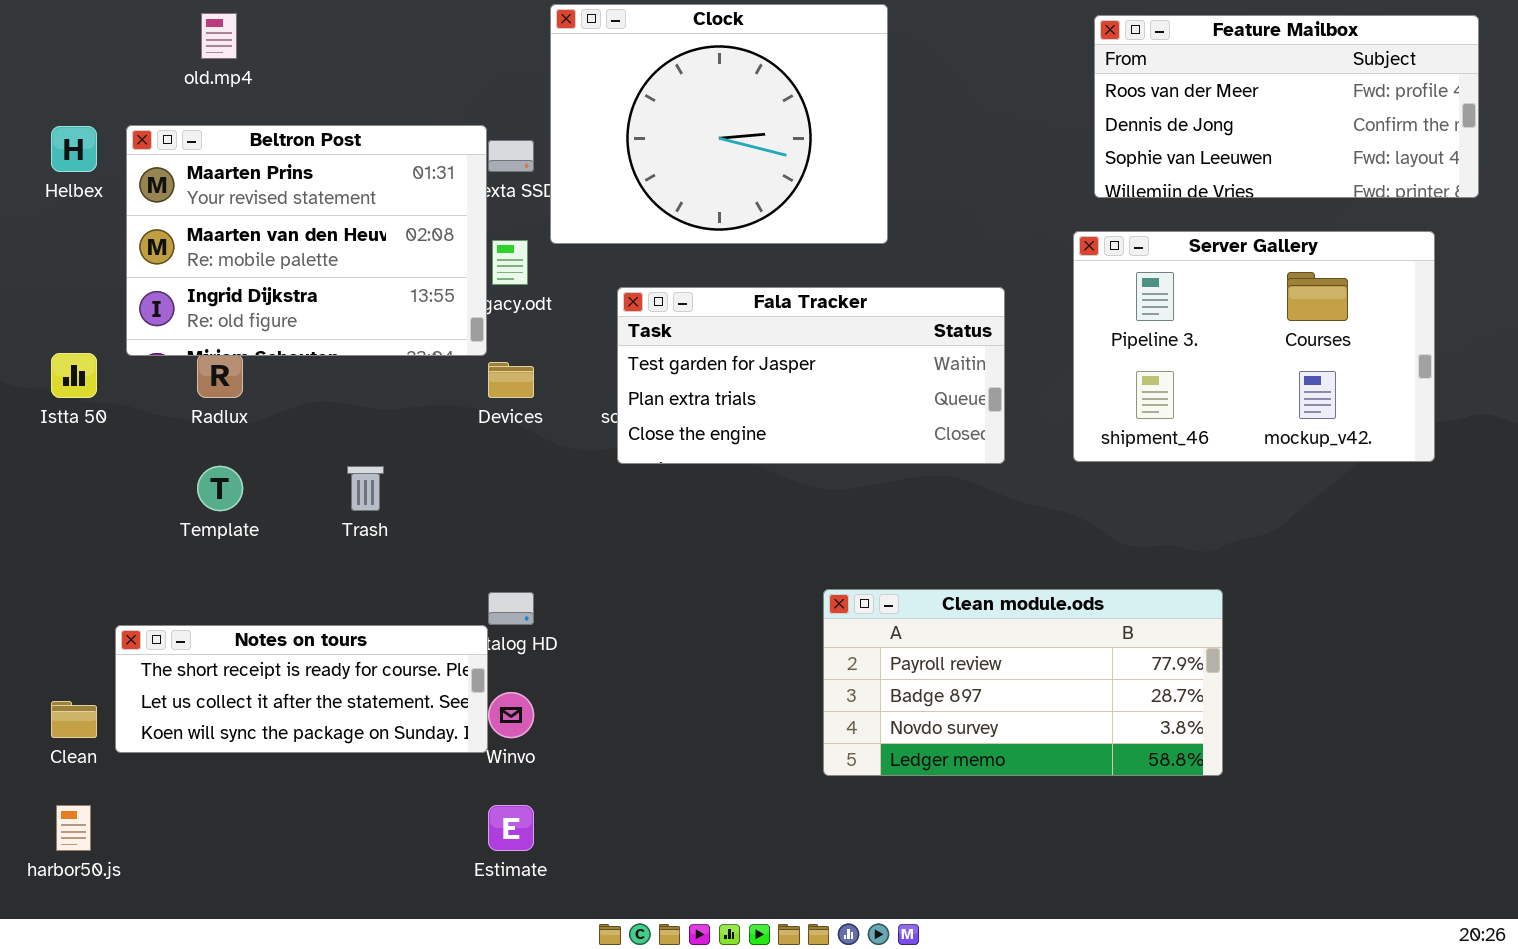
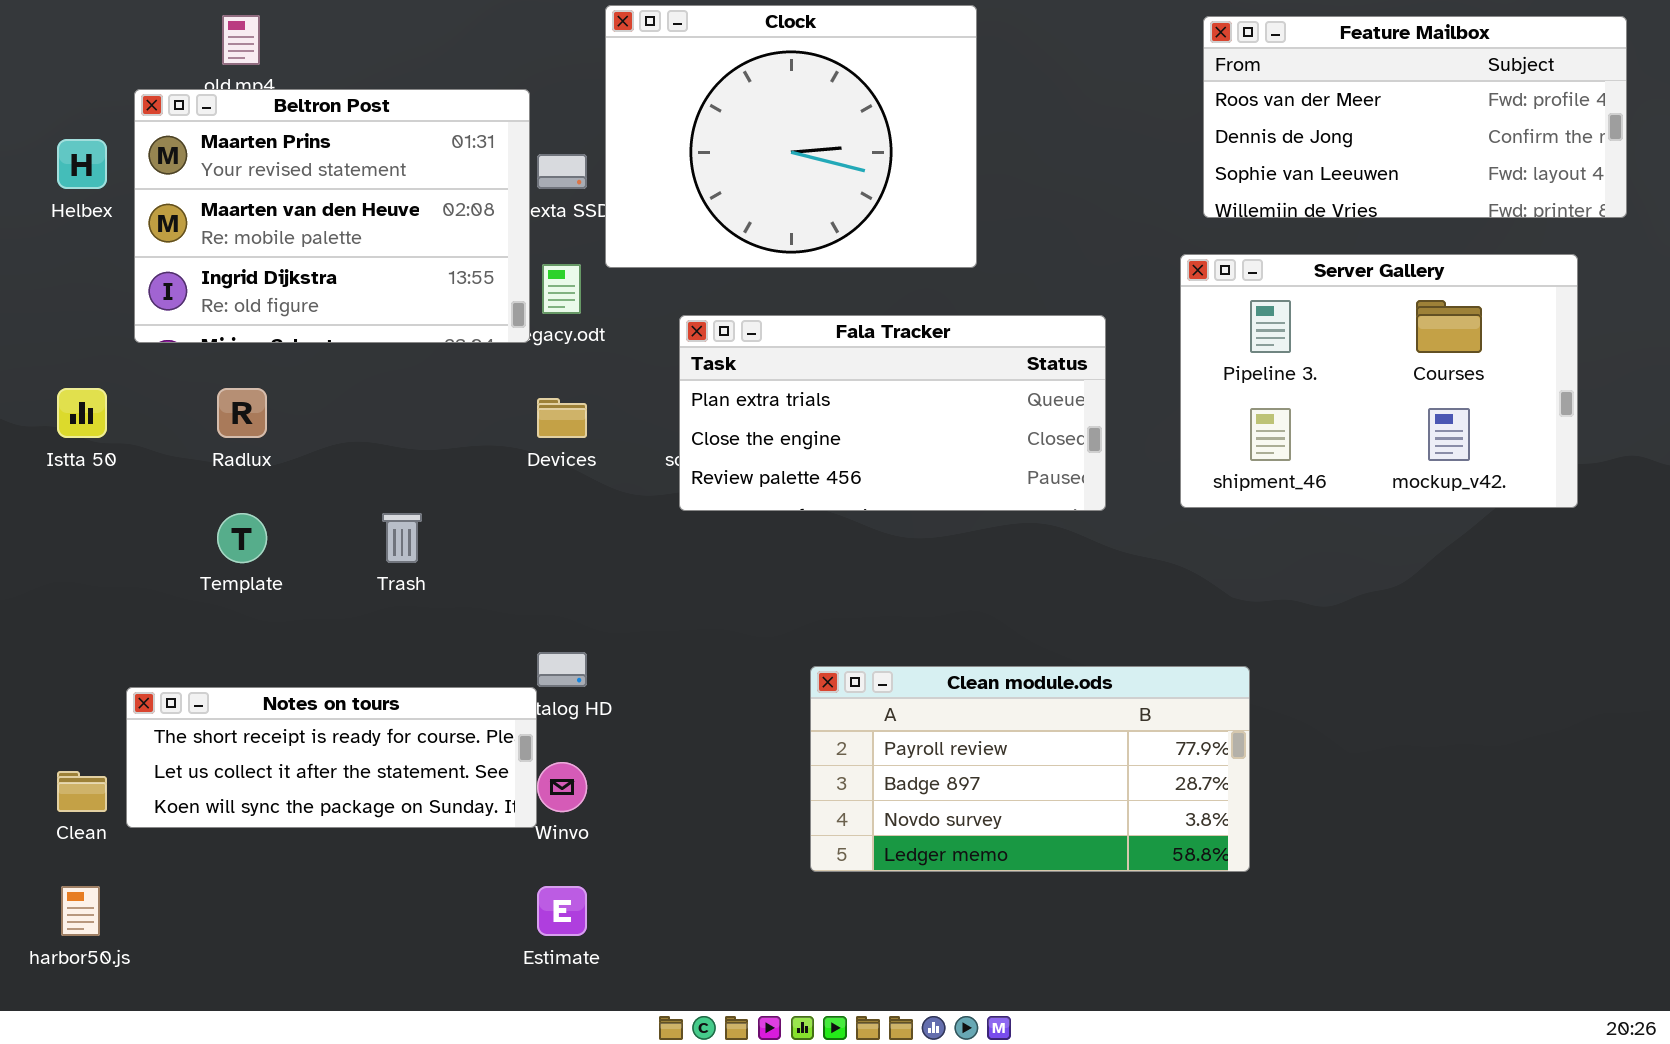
Beltron Post: [126,125,487,356] -> [134,89,530,343], moved
Fala Tracker: [617,287,1005,464] -> [679,315,1106,511], scrolled down 1 row
Clean module.ods: [823,589,1223,776] -> [810,666,1250,872], moved

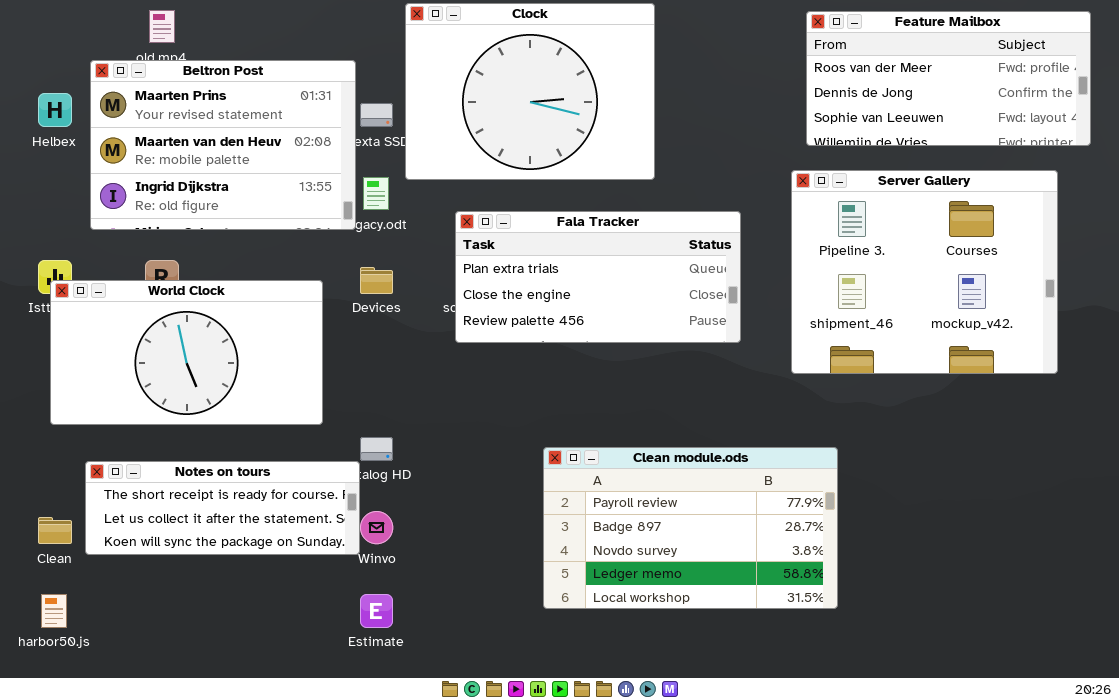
Server Gallery: [1180,254,1578,508] -> [791,170,1058,374], resized
World Clock: none -> [50,280,323,425], opened
Clean module.ods: [810,666,1250,872] -> [543,447,838,609], resized

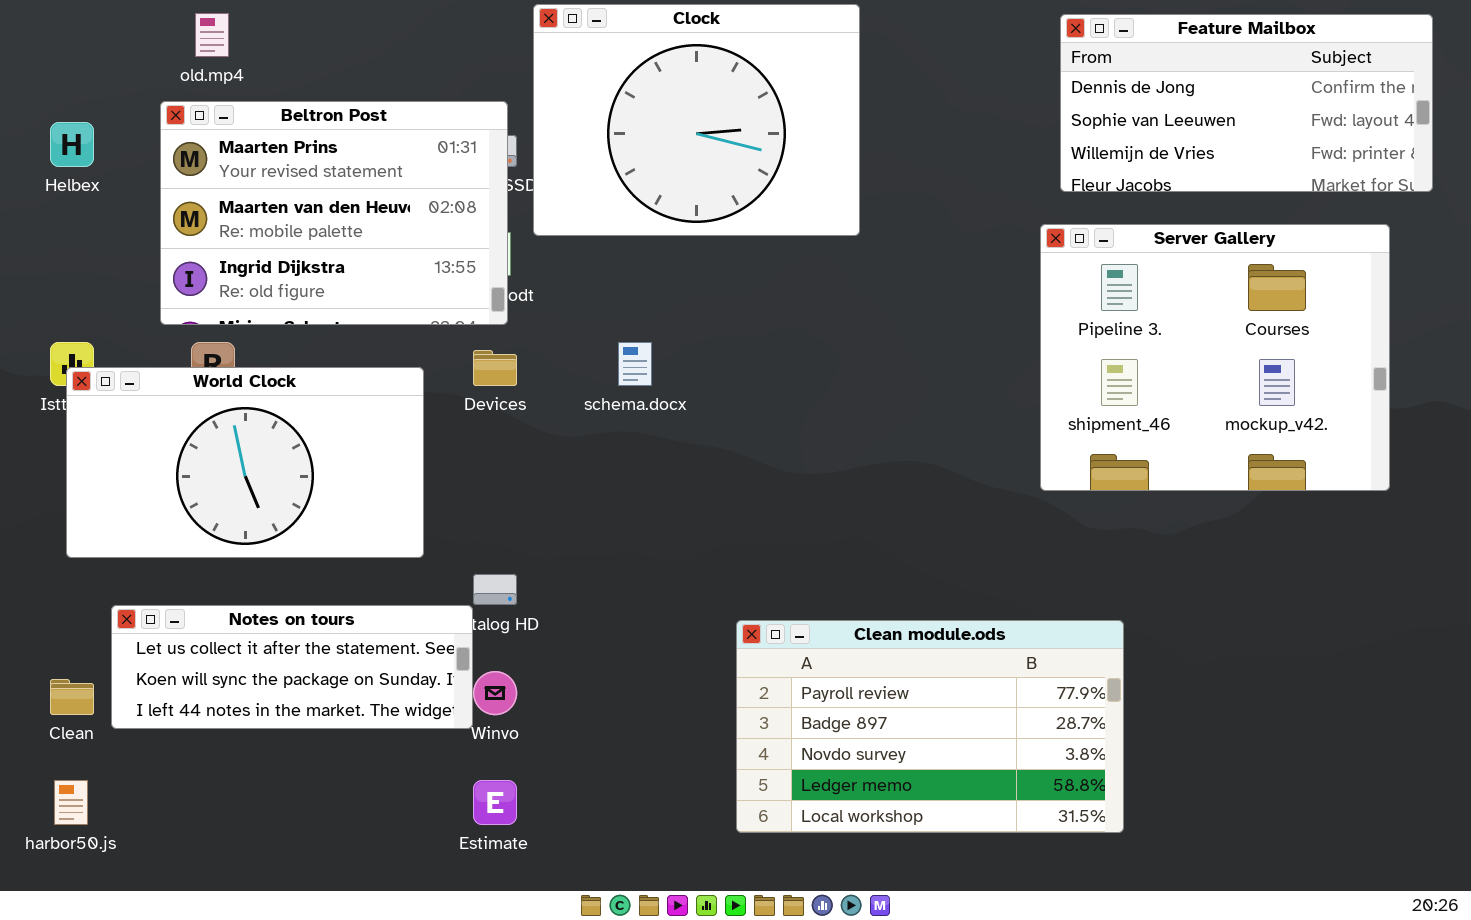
Feature Mailbox: [806,11,1091,146] -> [1060,14,1433,192], scrolled down 1 row
Beltron Post: [90,60,356,230] -> [160,101,508,325], moved
Fala Tracker: [455,211,741,343] -> none, closed
Clean module.ods: [543,447,838,609] -> [736,620,1124,833], moved
Notes on tours: [85,461,360,555] -> [111,605,473,729], scrolled down 1 row

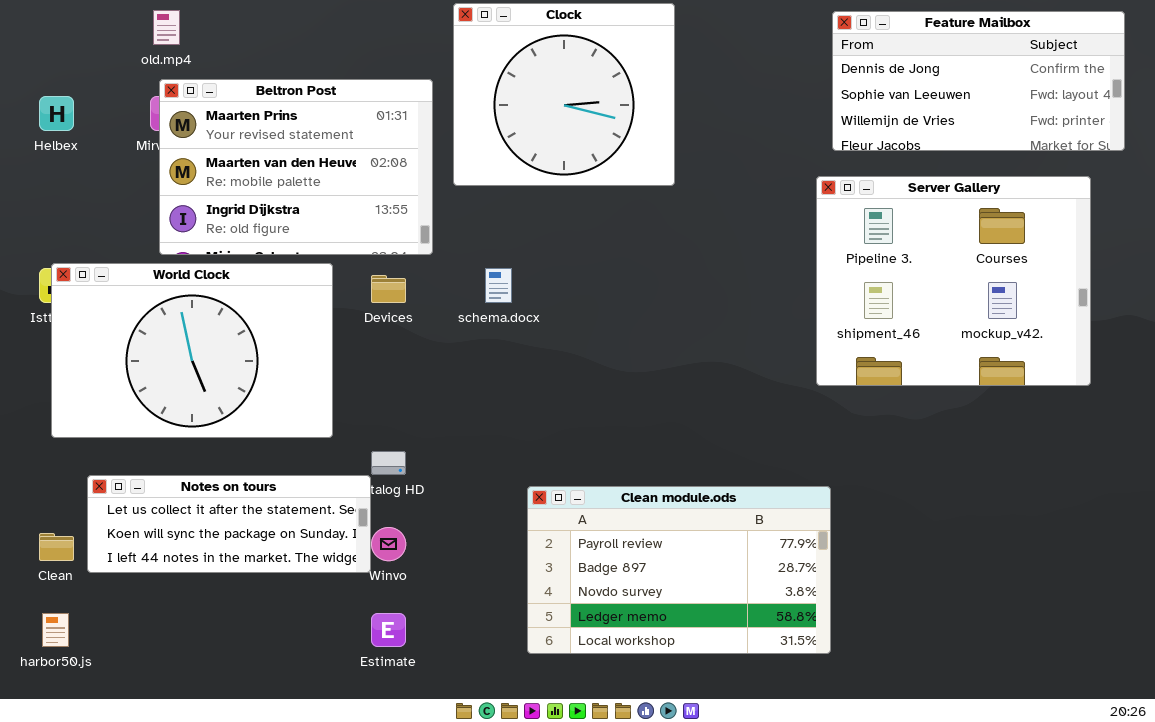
Clock: [533,4,860,236] -> [453,3,675,186], resized
Beltron Post: [160,101,508,325] -> [159,79,433,255], moved
World Clock: [66,367,424,558] -> [51,263,333,438], resized
Clean module.ods: [736,620,1124,833] -> [527,486,831,654], moved

